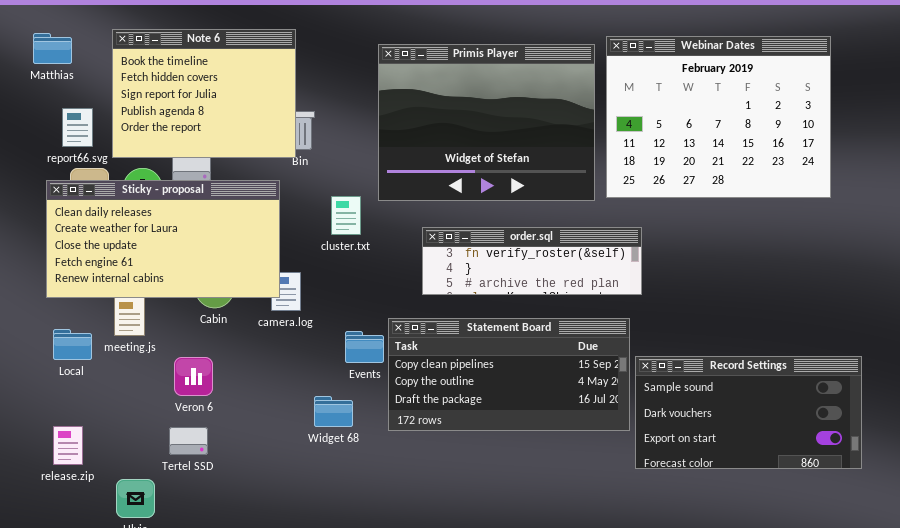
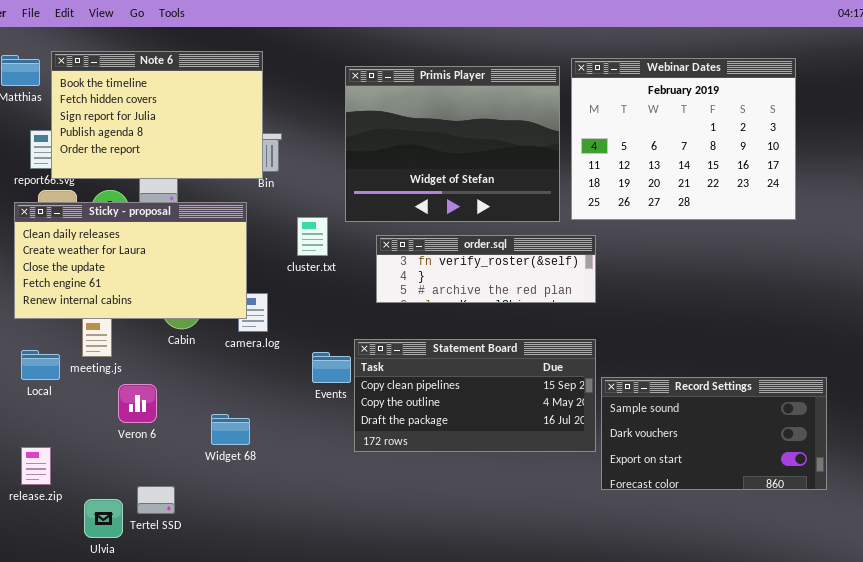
Note 6: [112,29,296,158] -> [51,51,263,179], resized
order.sql: [422,227,642,295] -> [376,235,596,303], moved
Veron 6: [174,357,213,396] -> [118,384,157,423], moved
Widget 68: [314,396,353,427] -> [211,414,250,445], moved
Tertel SSD: [169,427,208,455] -> [137,486,175,514], moved

